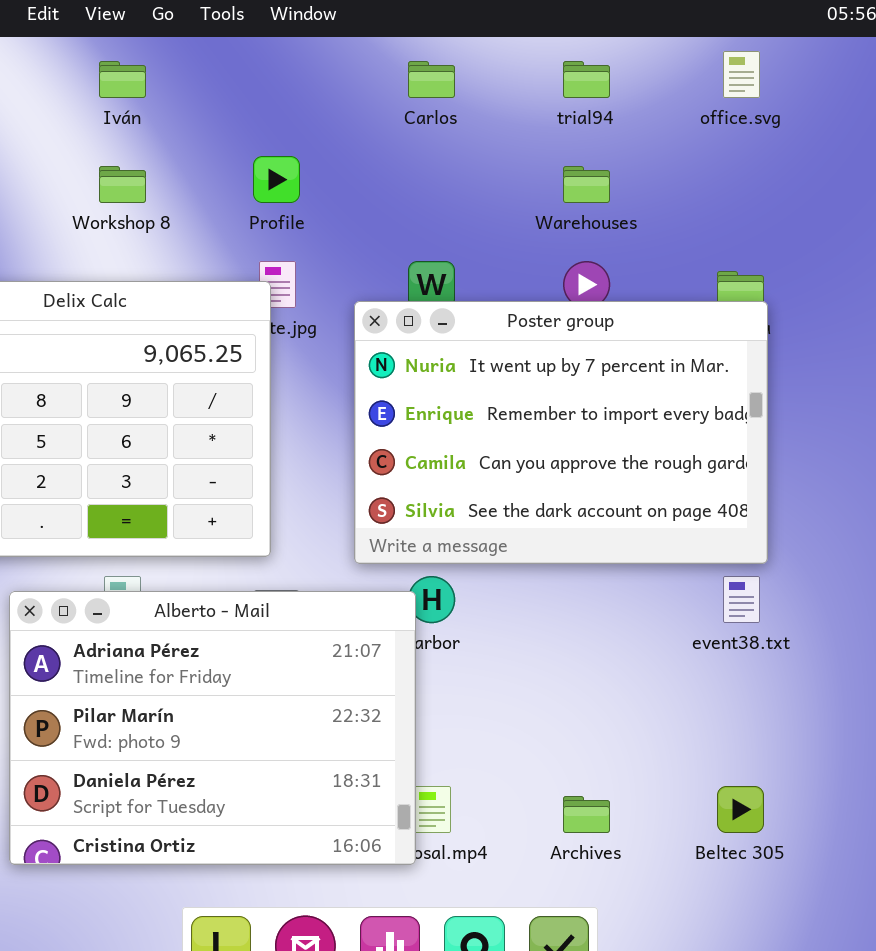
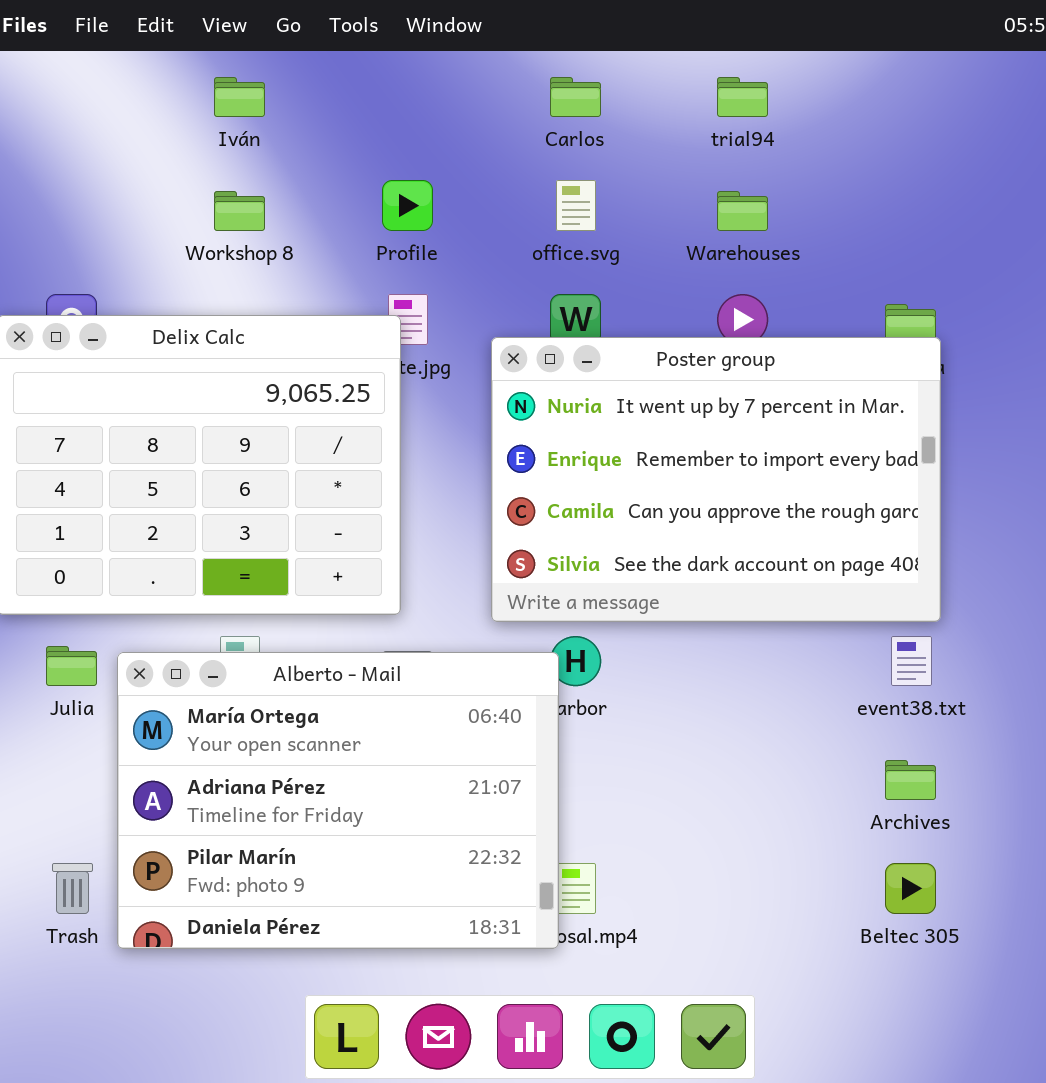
office.svg: [723,51,760,98] -> [556,180,596,231], moved
Alberto - Mail: [9,591,416,865] -> [117,652,559,949], scrolled up 1 row
Archives: [563,796,610,833] -> [885,760,936,800], moved

